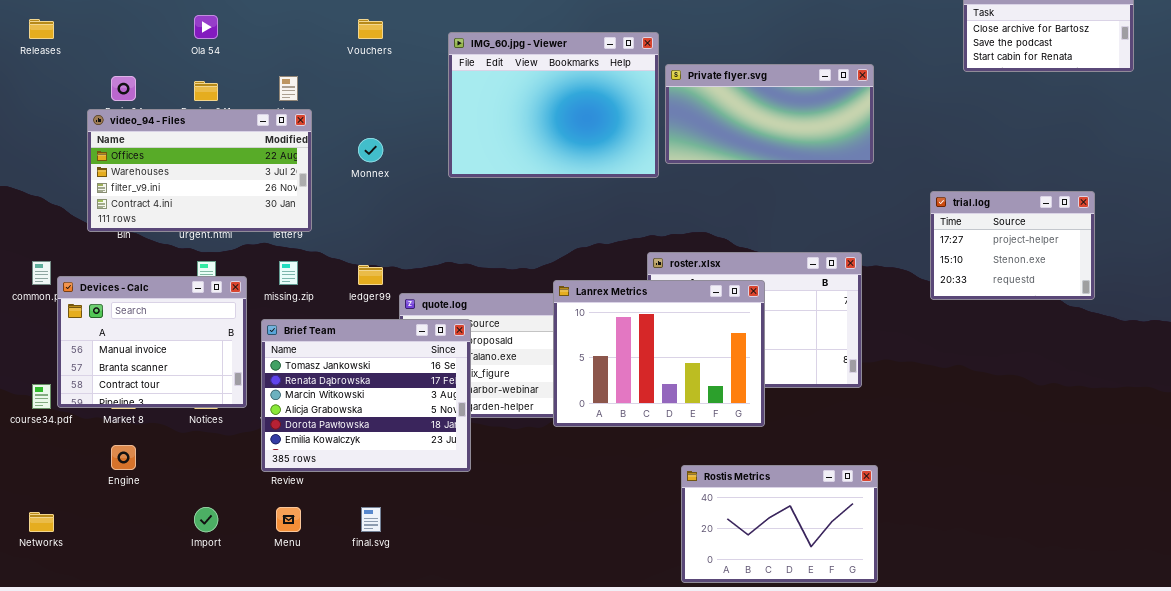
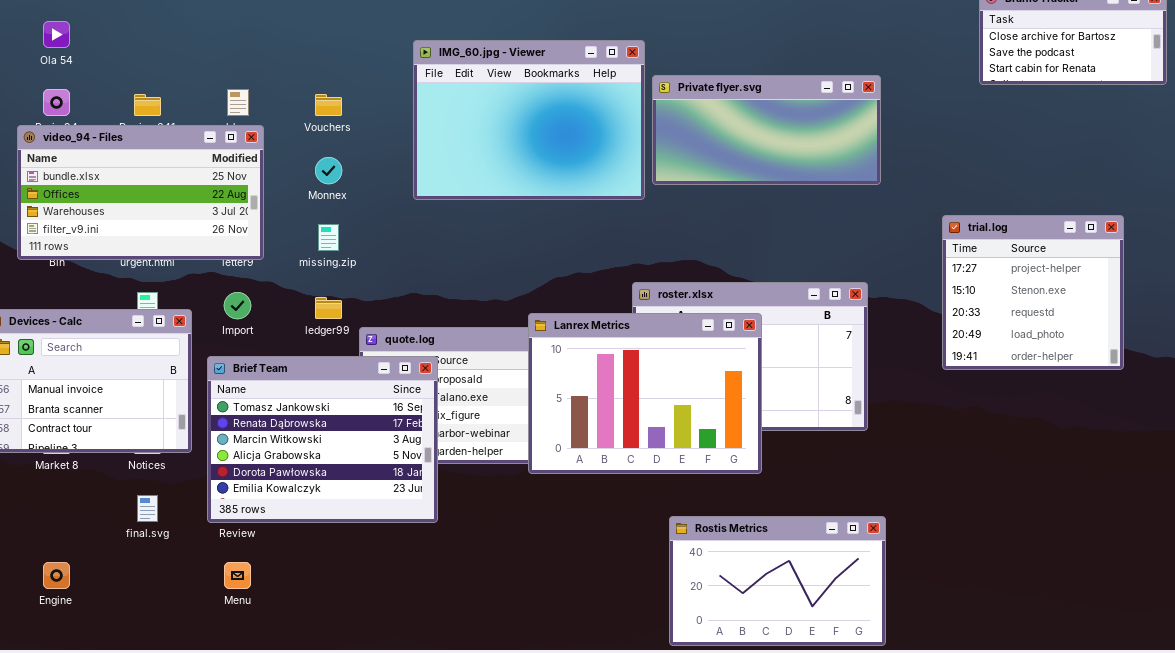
Ola 54: [194,15,218,39] -> [43,21,70,48], moved
Vouchers: [358,19,383,39] -> [315,94,342,116], moved
video_94 - Files: [87,109,312,232] -> [17,125,264,260], scrolled up 1 row
trial.log: [930,191,1095,300] -> [942,215,1124,370], resized
missing.zip: [279,261,298,285] -> [318,224,339,251], moved
Engine: [111,445,136,470] -> [43,562,70,589], moved
Import: [194,507,218,532] -> [224,292,251,319], moved
final.svg: [361,507,381,532] -> [137,495,158,522], moved

